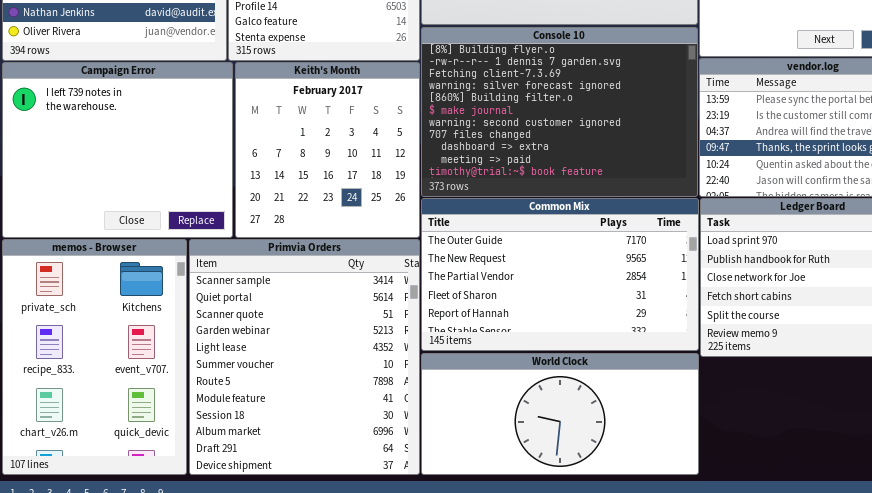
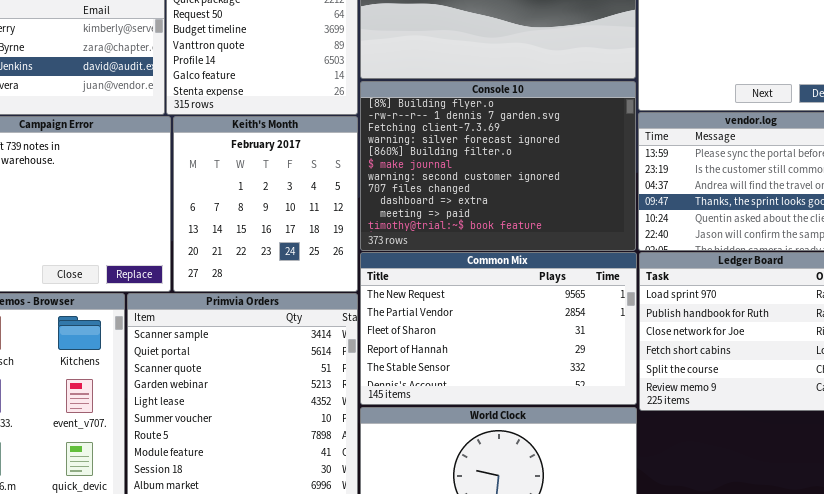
Common Mix: [421,198,699,351] -> [360,252,637,405], scrolled down 1 row

